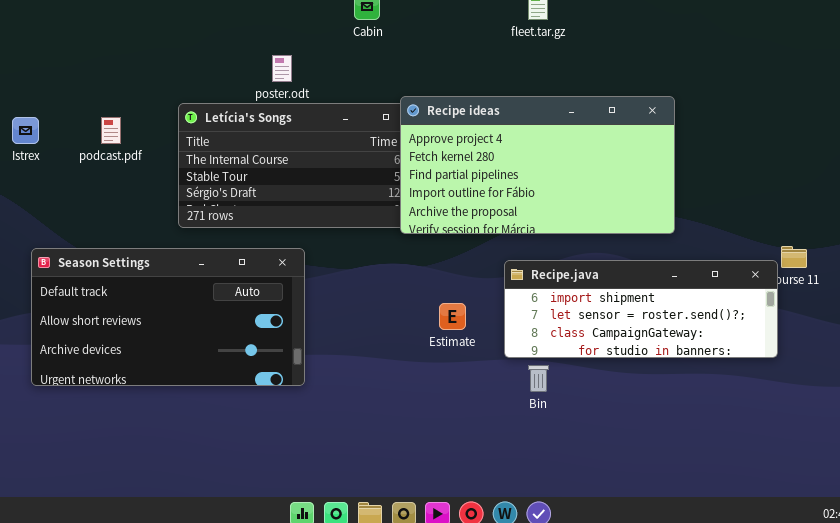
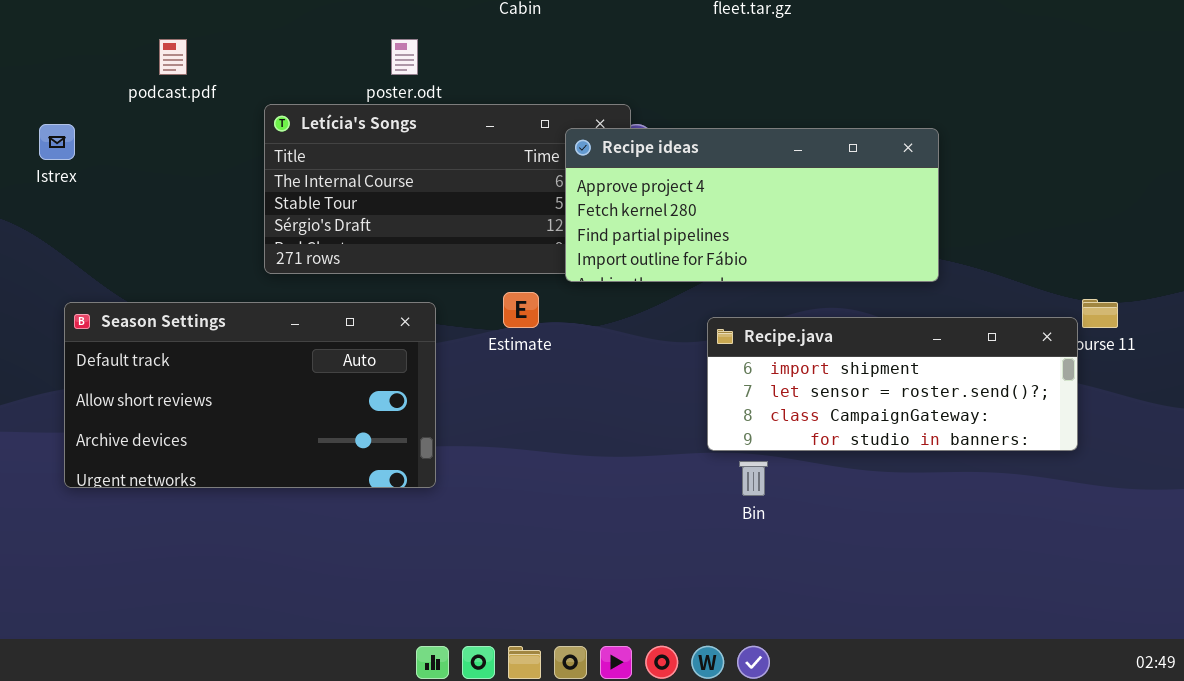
Recipe ideas: [400,96,675,234] -> [565,128,939,282], resized
podcast.pdf: [101,117,121,144] -> [159,39,187,75], moved
Estimate: [439,303,466,330] -> [503,292,539,328], moved

